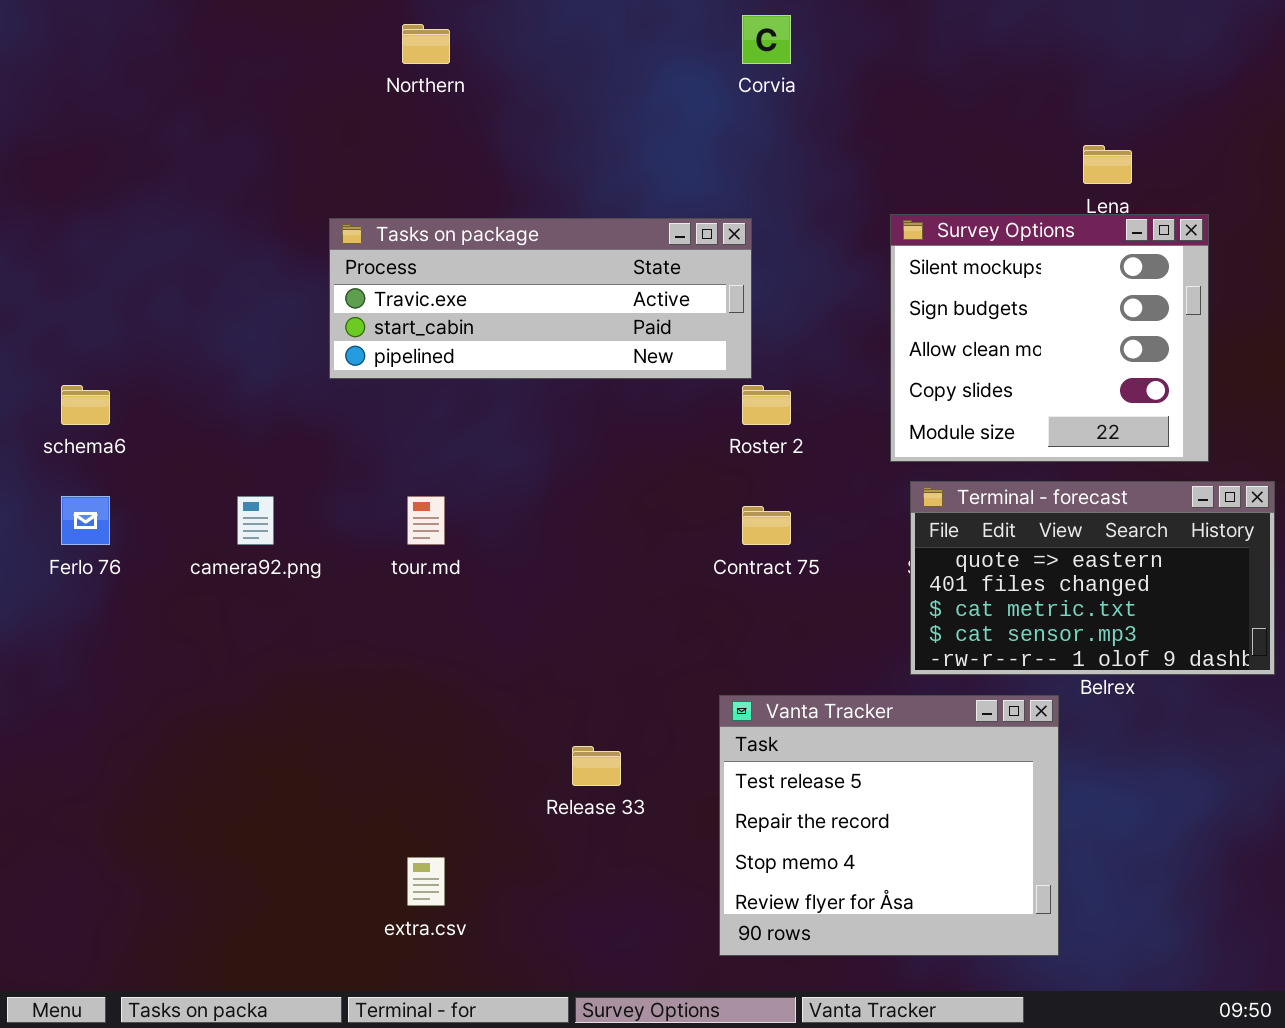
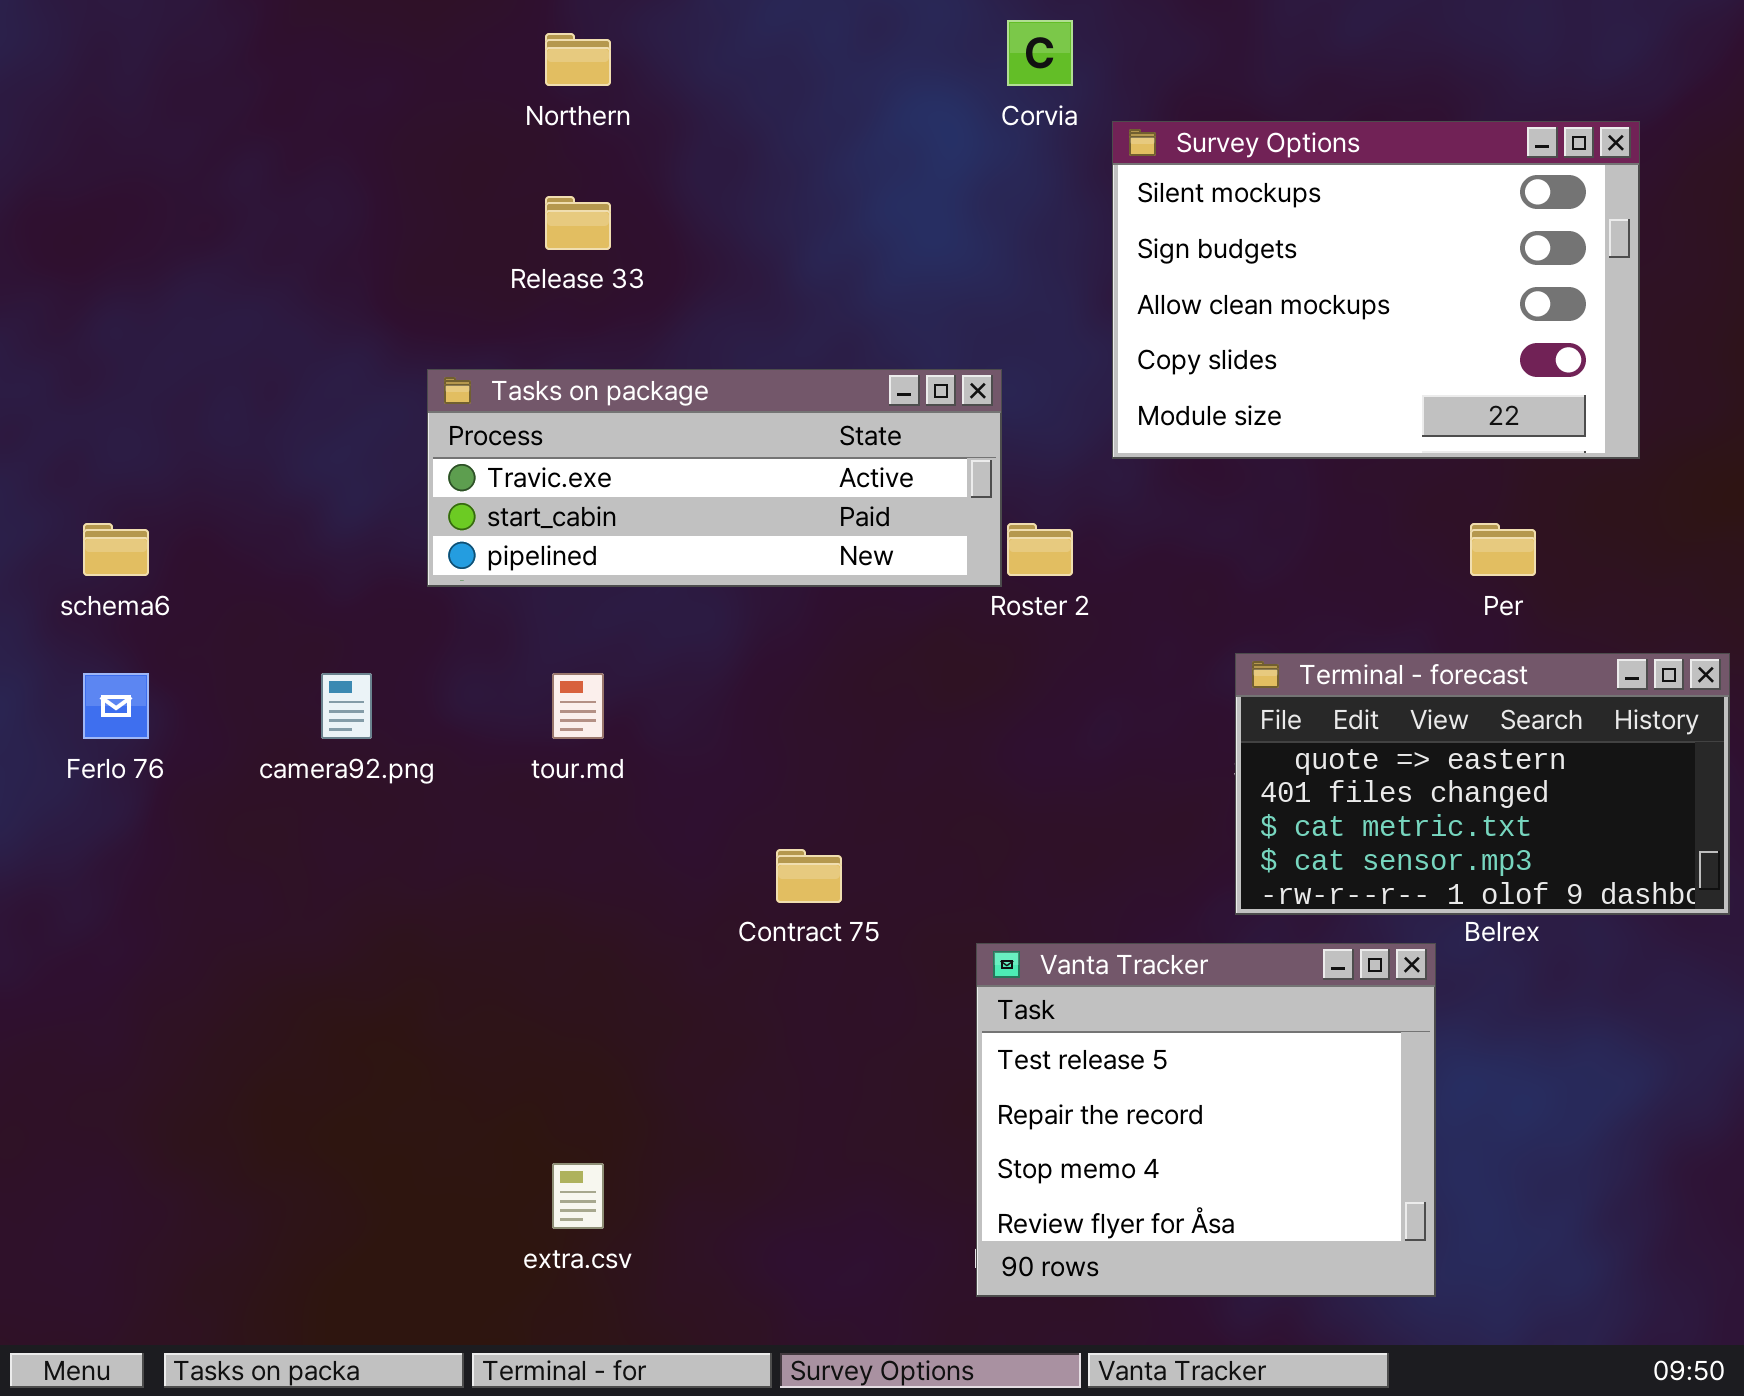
Survey Options: [890,214,1209,462] -> [1112,121,1640,459], moved, resized
Tasks on package: [329,218,752,379] -> [427,369,1002,587], moved
Contract 75: [742,506,791,545] -> [776,849,842,903], moved
Release 33: [572,746,621,786] -> [545,196,611,250], moved

